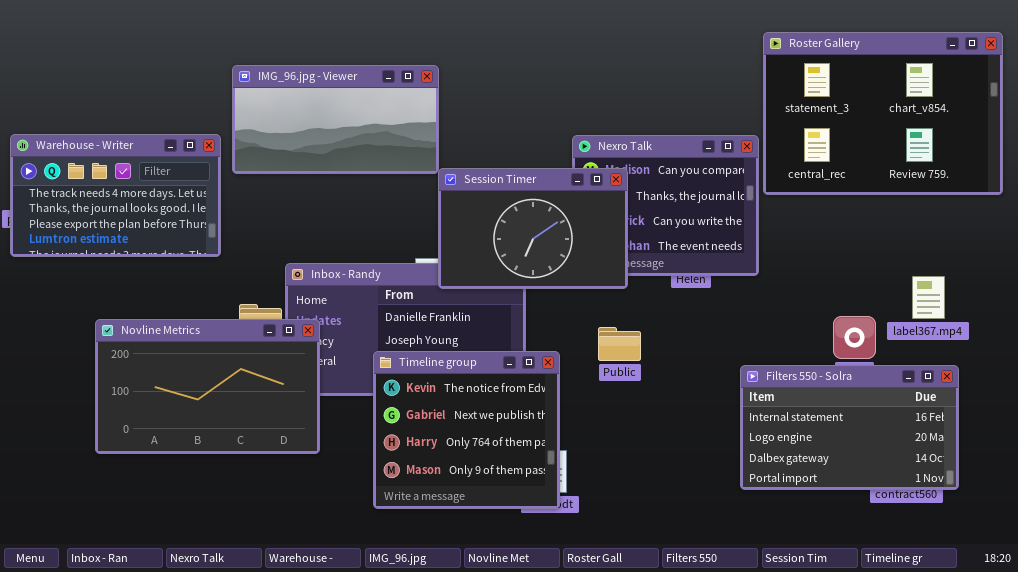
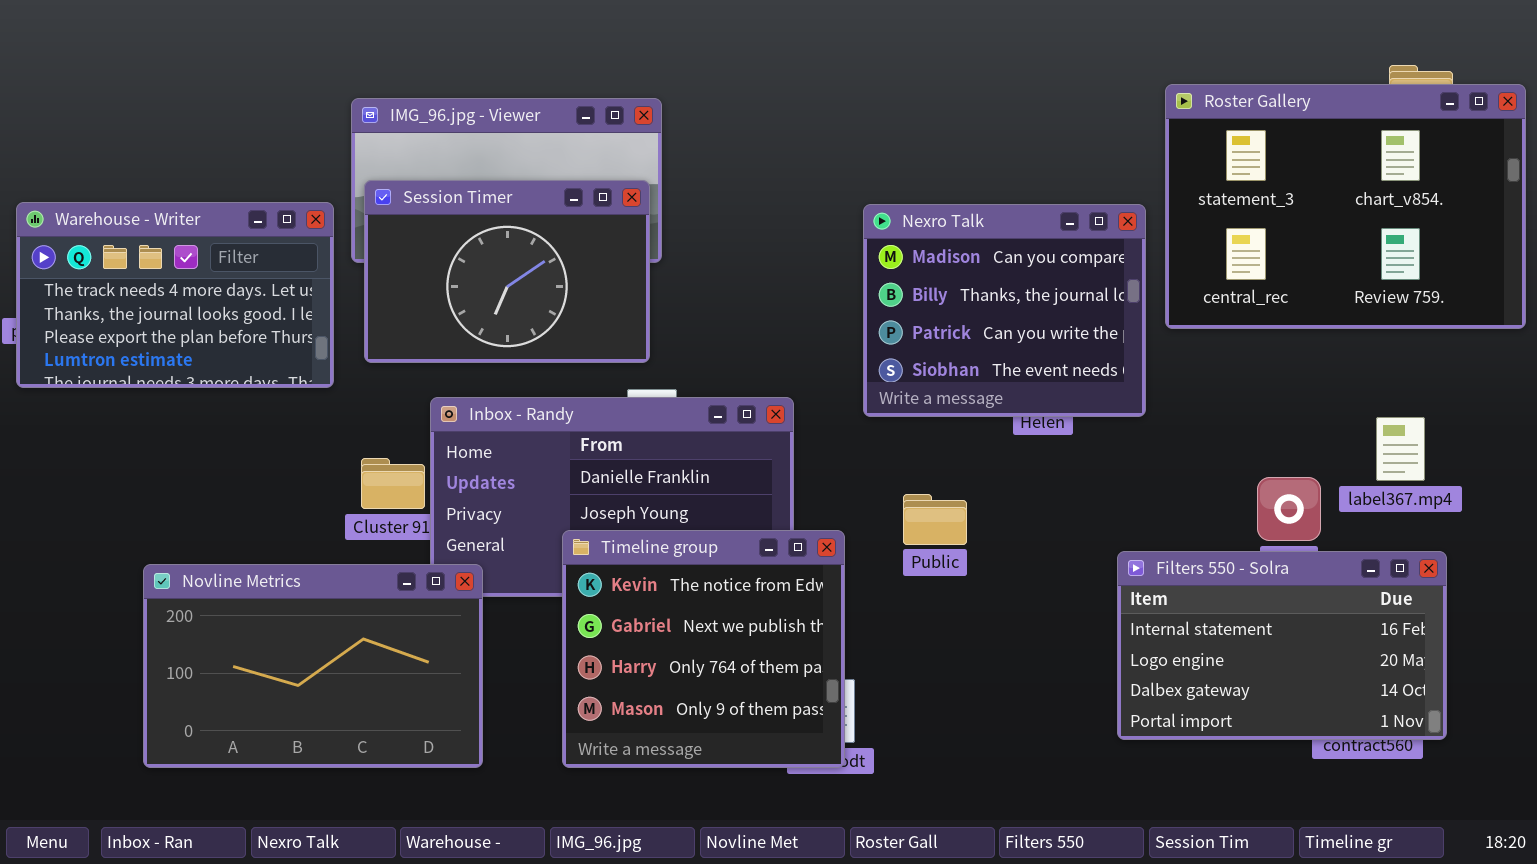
Roster Gallery: [763,32,1003,195] -> [1165,84,1526,329], moved
Session Timer: [438,168,628,289] -> [364,180,650,363], moved
Novline Metrics: [95,319,320,454] -> [143,564,483,768], moved

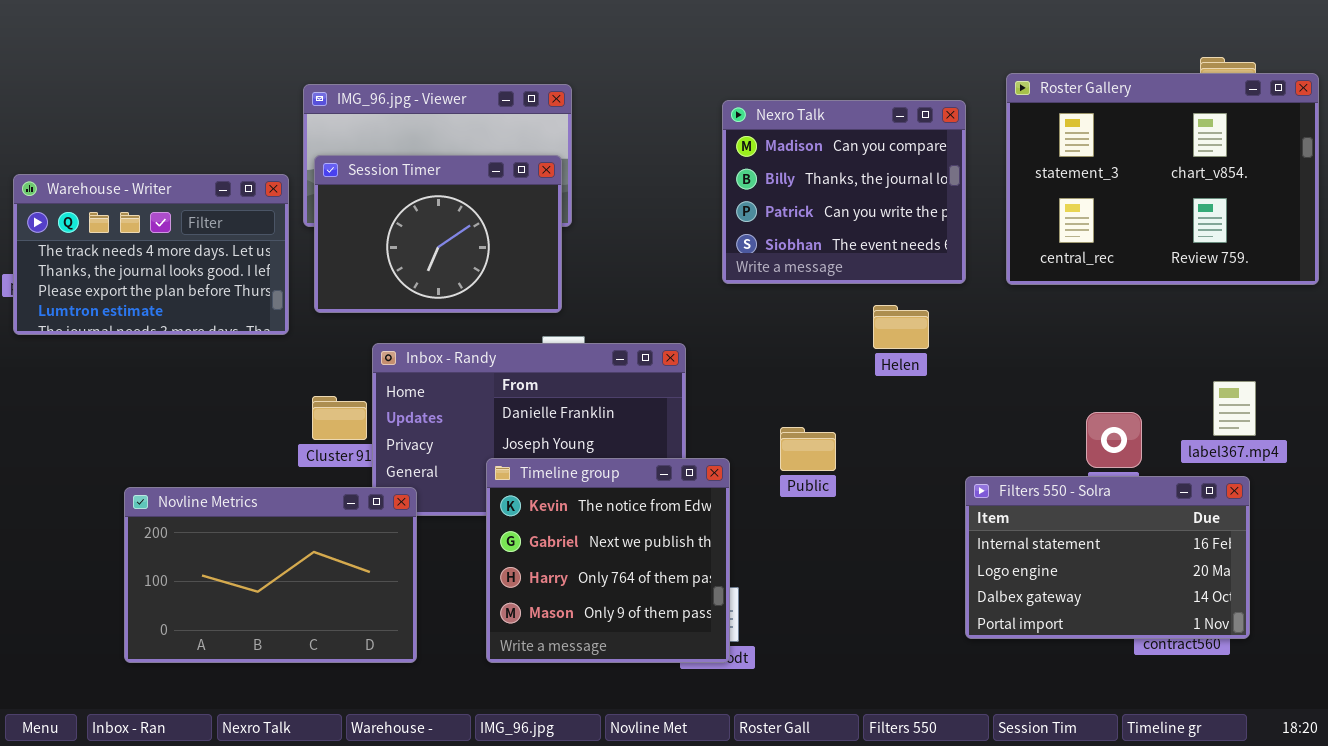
Nexro Talk: [863,204,1146,417] -> [722,100,966,284], moved
label367.mp4: [1376,417,1425,481] -> [1213,381,1256,436], moved

